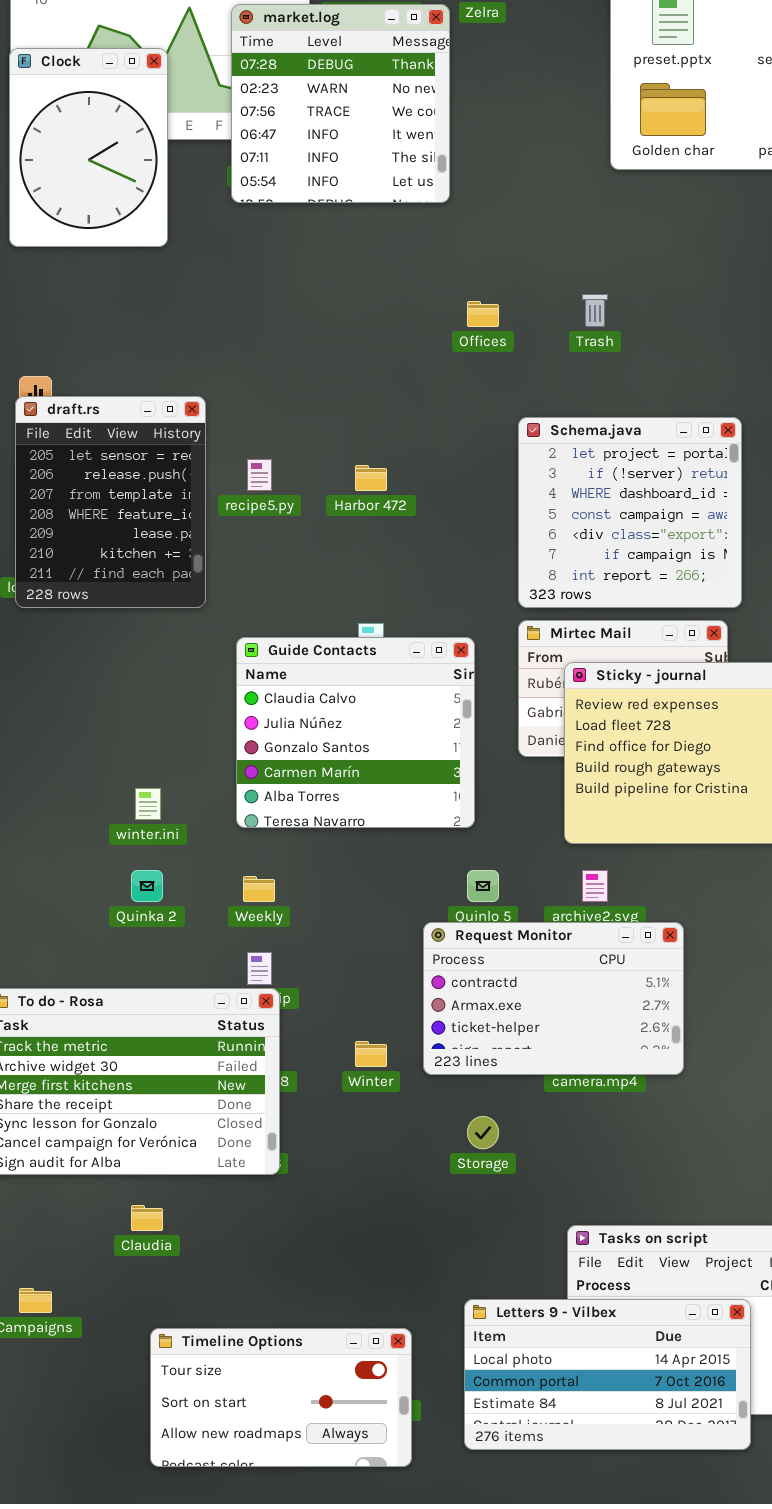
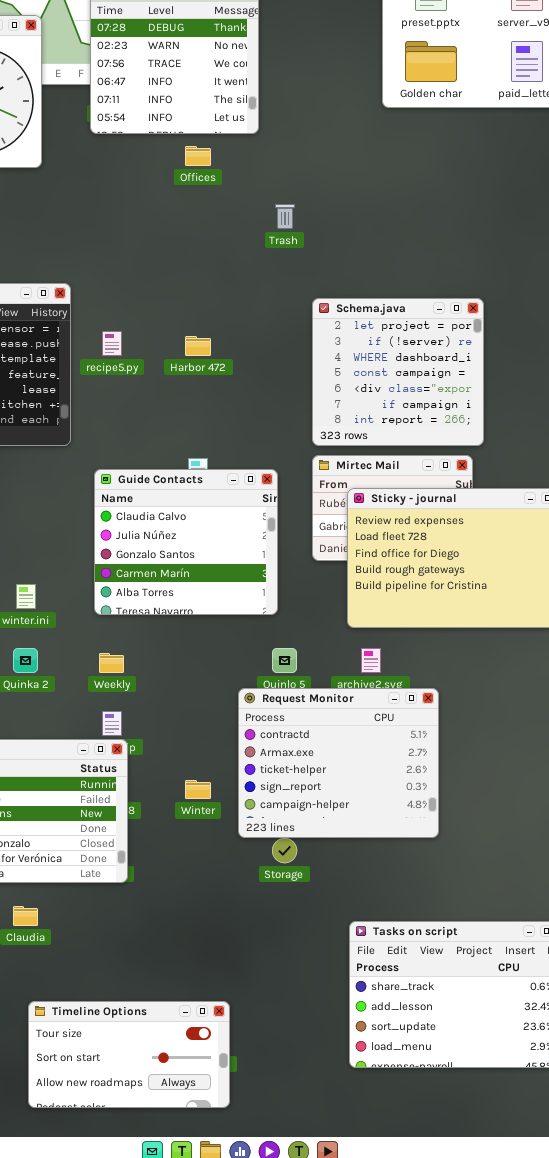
Trash: [582,294,608,327] -> [275,204,295,229], moved
Offices: [467,301,499,327] -> [185,146,211,166], moved
Request Monitor: [423,922,684,1075] -> [238,688,439,838], resized
Letters 9 - Vilbex: [464,1299,751,1450] -> none, closed

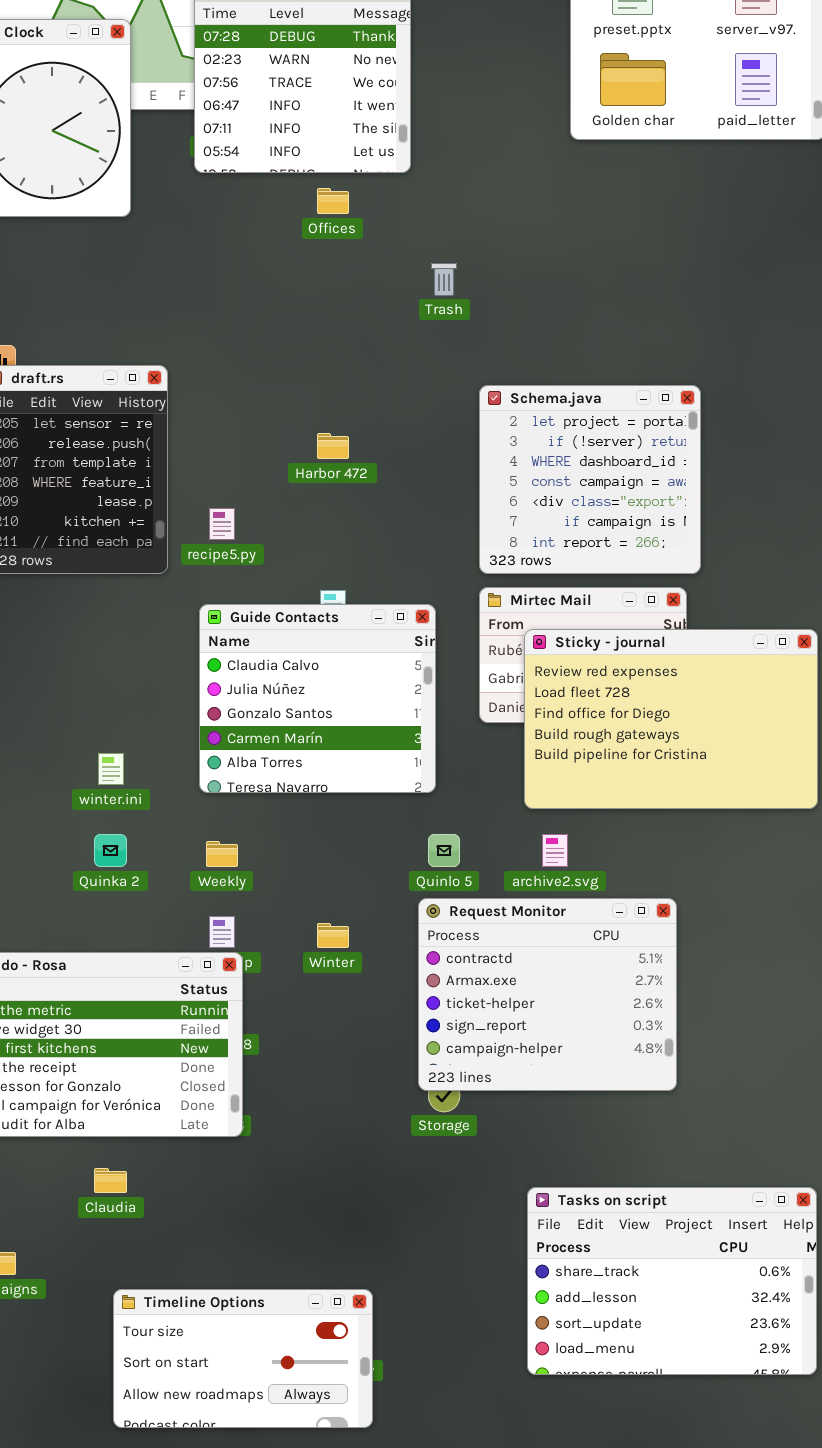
recipe5.py: [102,331,122,356] -> [209,508,235,540], moved
Request Monitor: [238,688,439,838] -> [418,898,677,1091], moved
Winter: [185,780,211,799] -> [317,923,349,948], moved

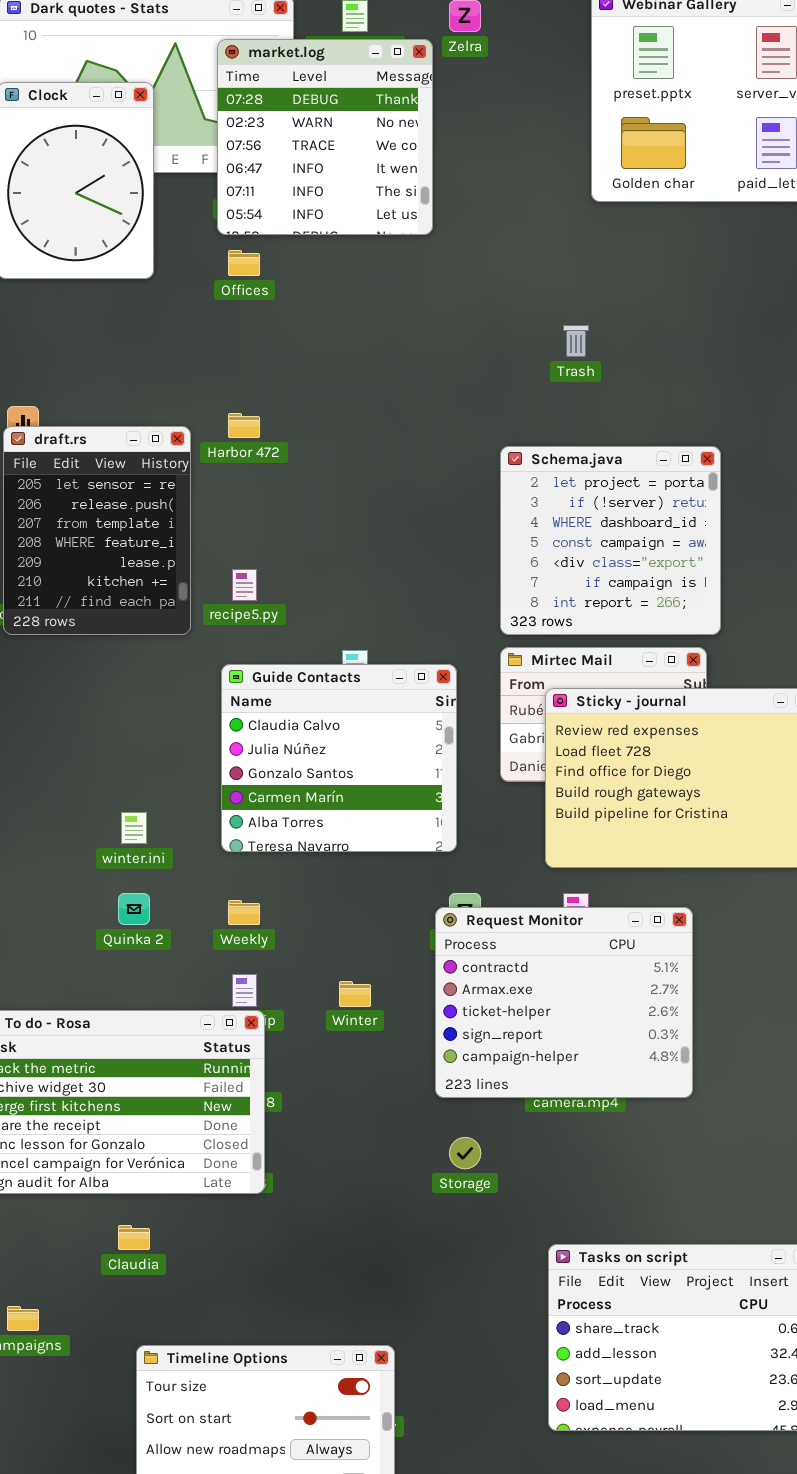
Offices: [317,188,349,214] -> [228,250,260,276], moved
Trash: [431,263,457,296] -> [563,325,589,357], moved
Harbor 472: [317,433,349,459] -> [228,413,260,438], moved
Request Monitor: [418,898,677,1091] -> [435,907,693,1098], moved

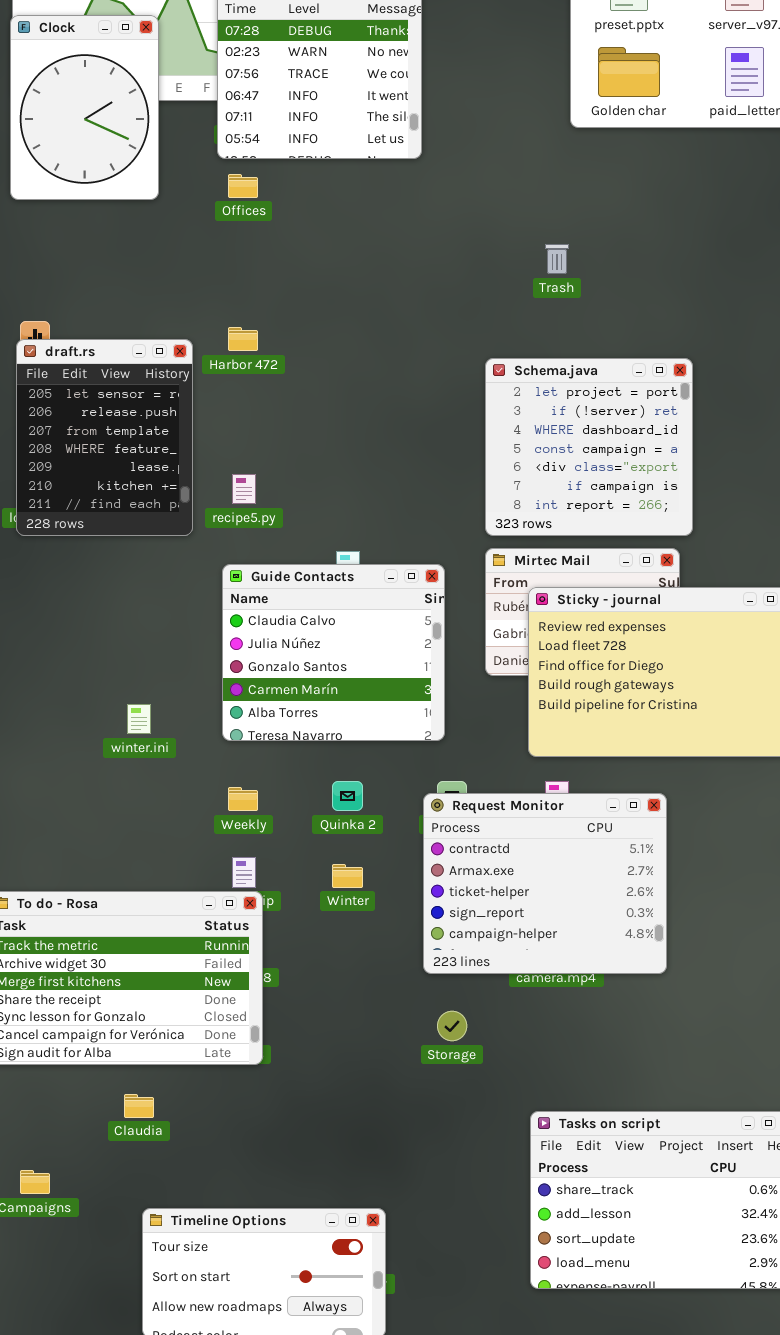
Quinka 2: [118,893,150,925] -> [332,781,363,811], moved

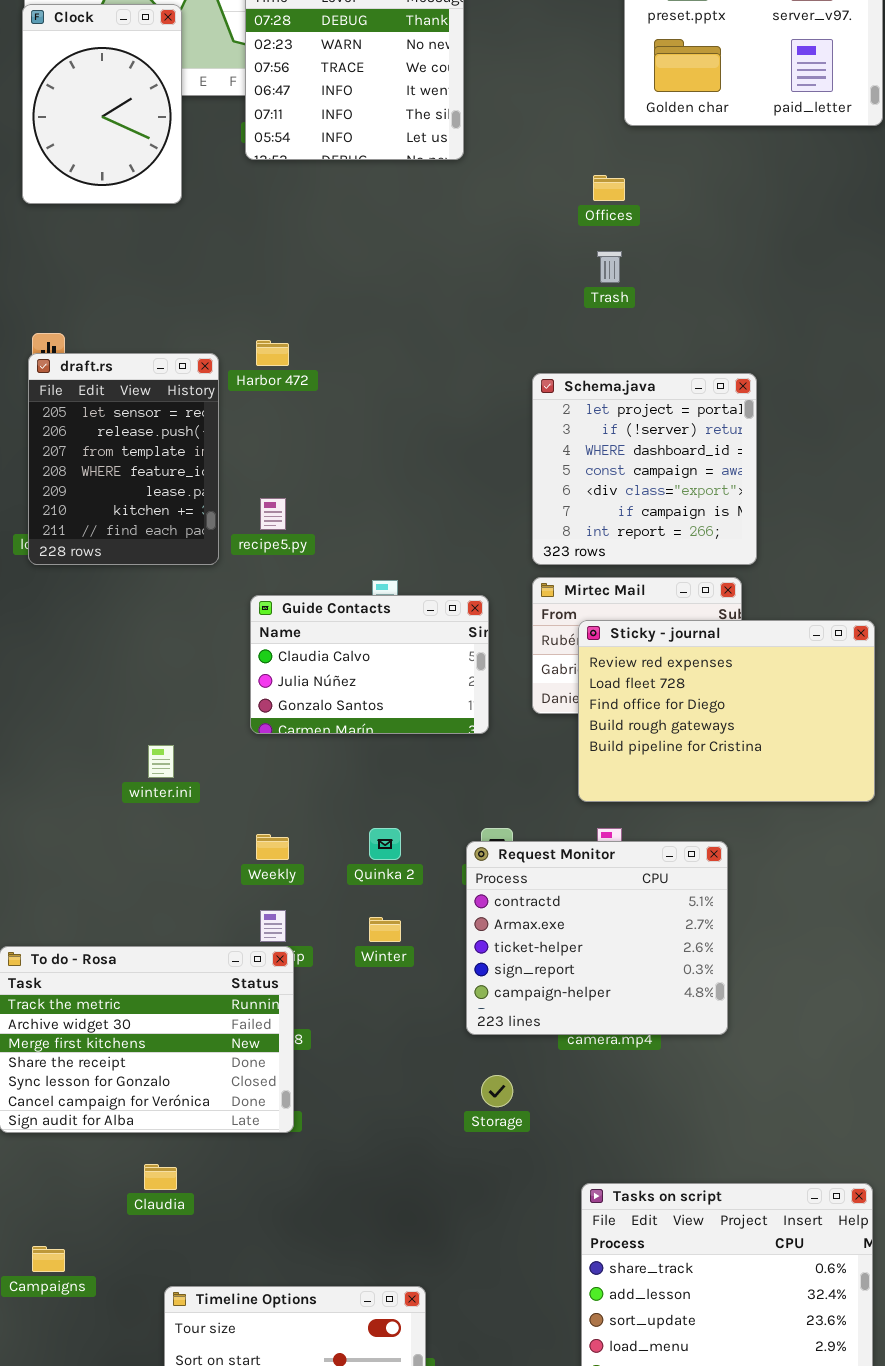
Offices: [228,174,258,198] -> [593,175,625,201], moved
Guide Contacts: [222,564,445,741] -> [250,595,489,734], resized

